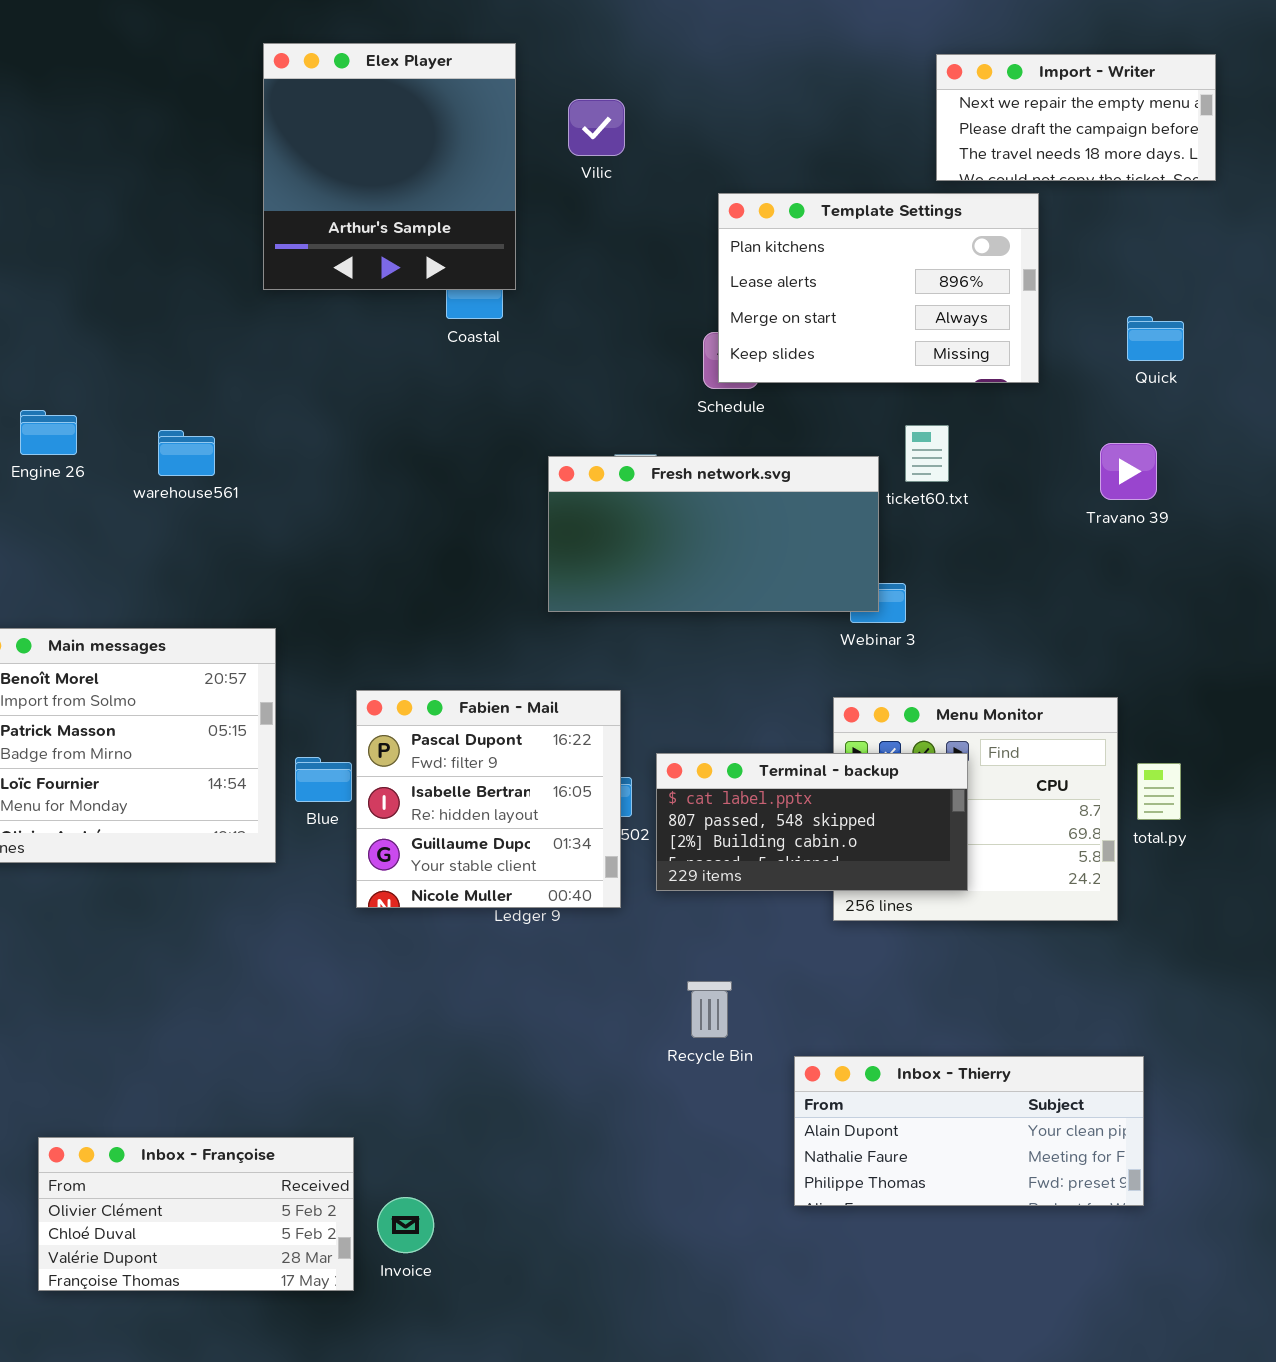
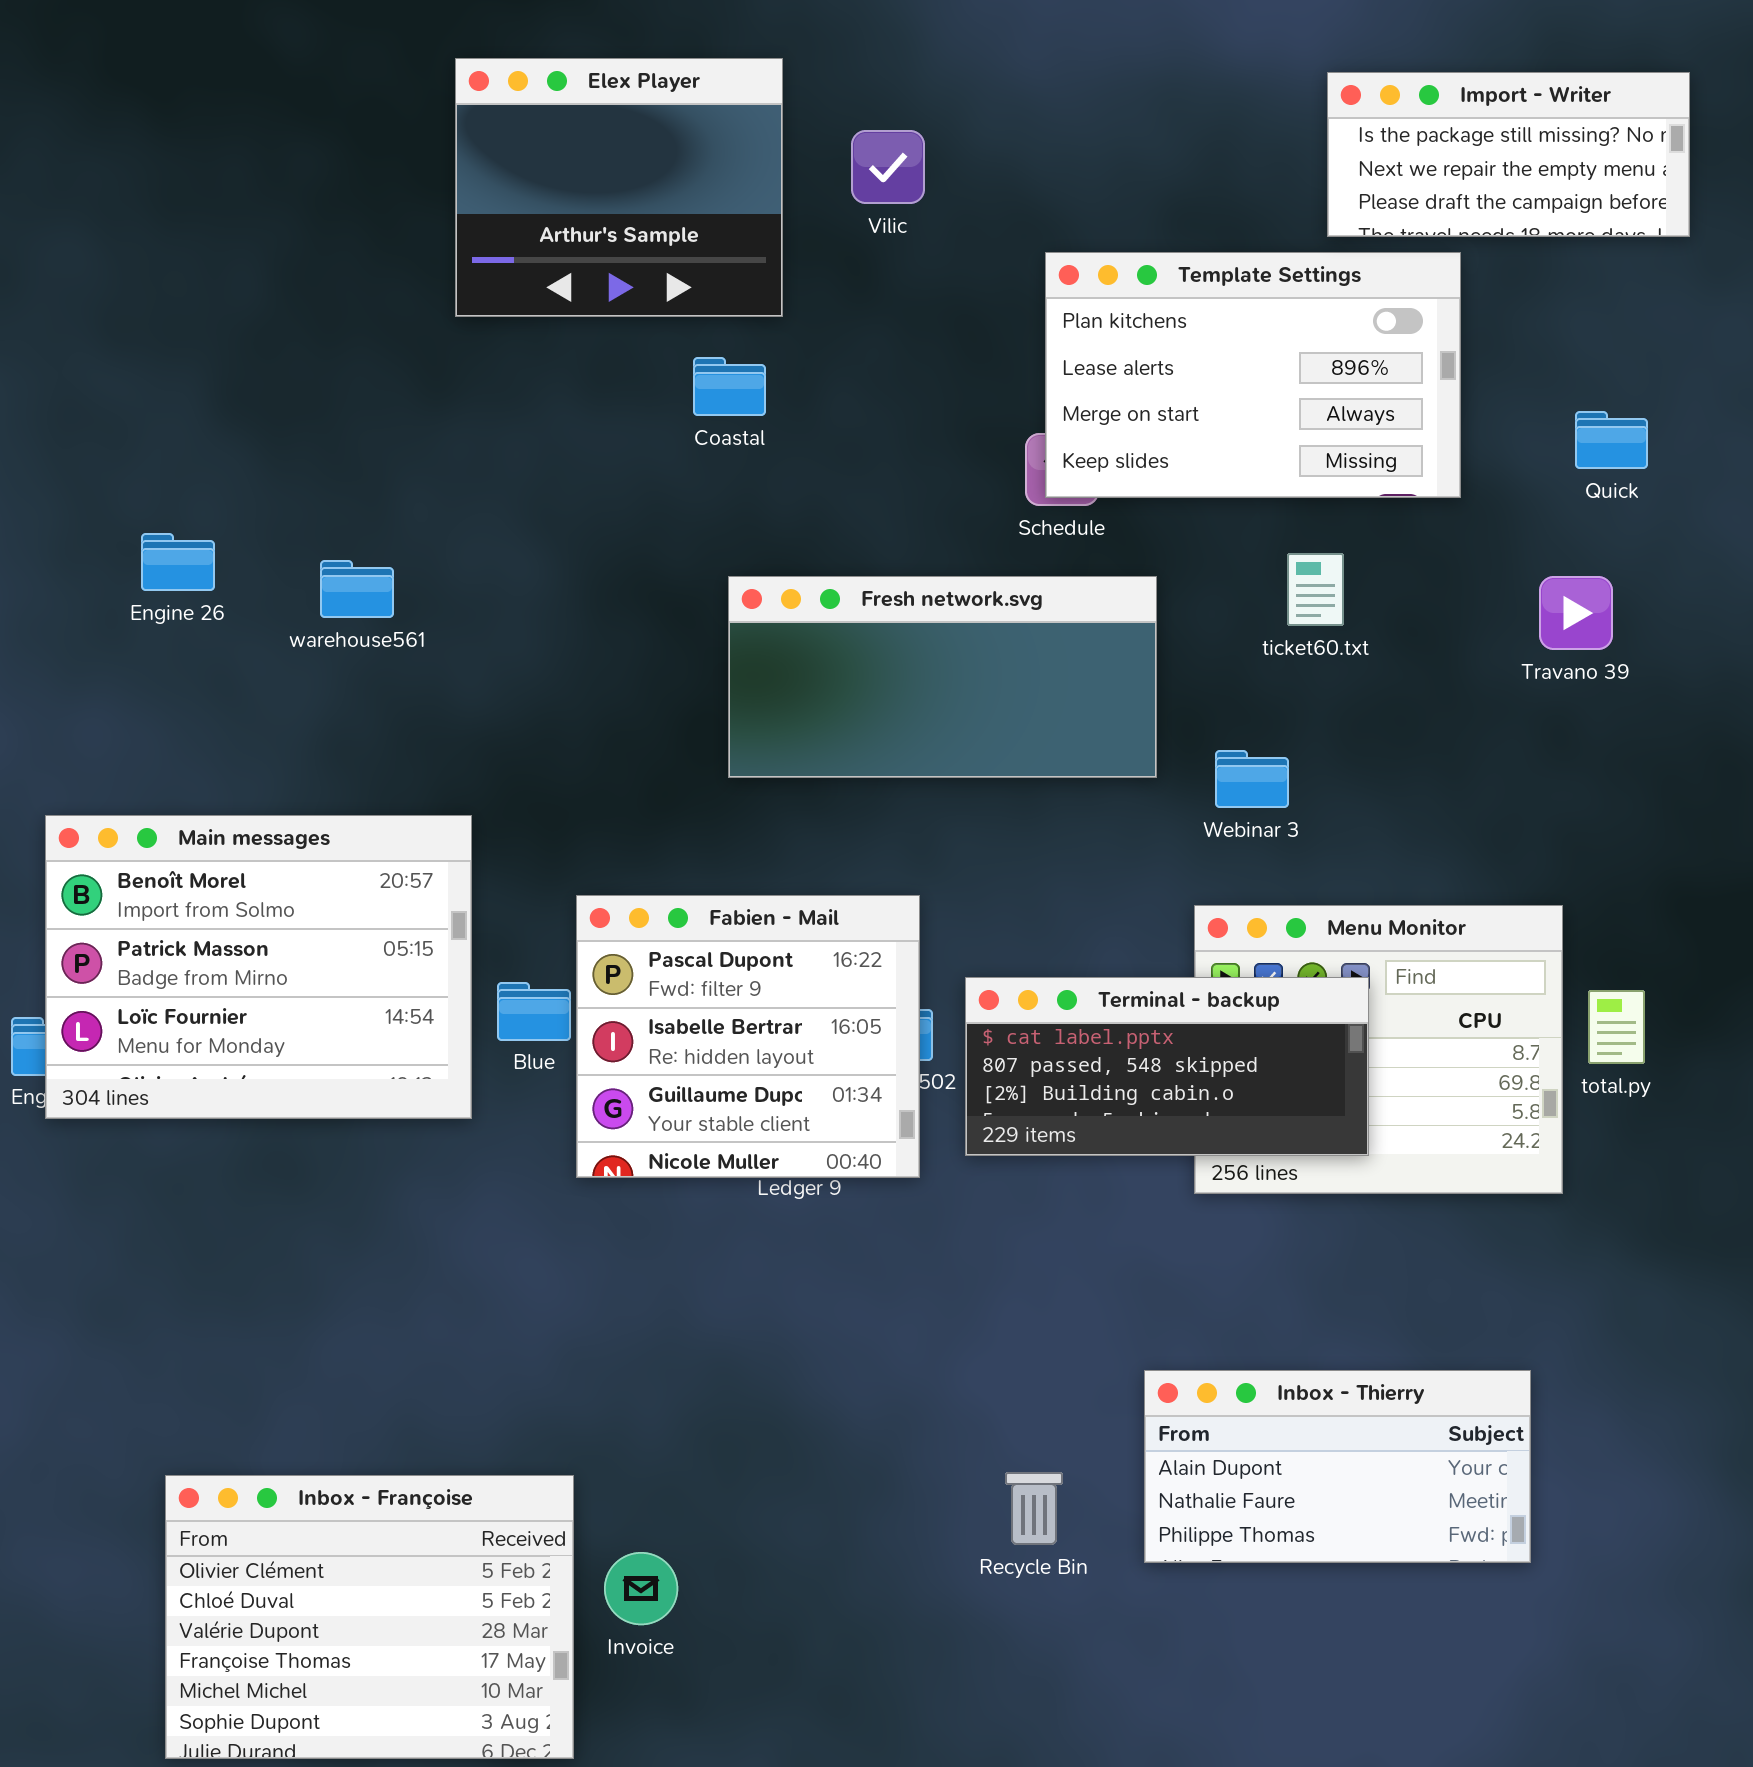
Elex Player: [263,43,516,290] -> [455,58,783,317], resized
Import - Writer: [936,54,1216,181] -> [1327,72,1690,237], scrolled up 1 row
Fresh network.svg: [548,456,879,612] -> [728,576,1157,778], moved
Recycle Bin: [687,981,732,1038] -> [1005,1472,1063,1545], moved
Inbox - Thierry: [794,1056,1144,1206] -> [1144,1370,1531,1563], resized
Inbox - Françoise: [38,1137,354,1291] -> [165,1475,574,1759], resized

